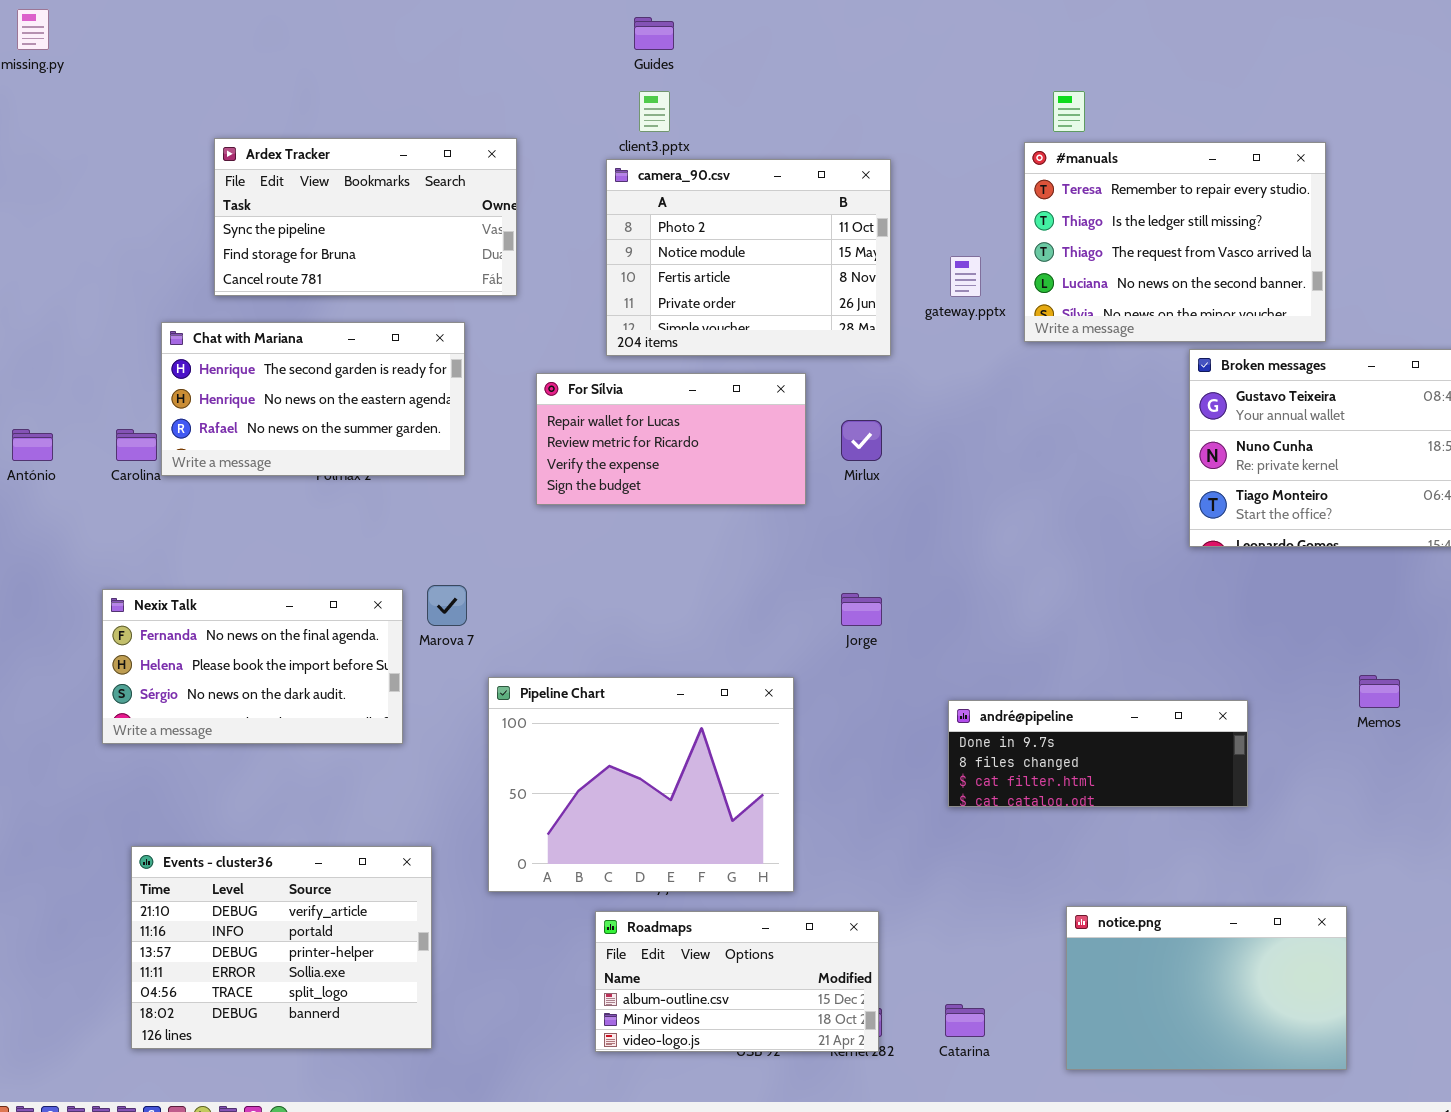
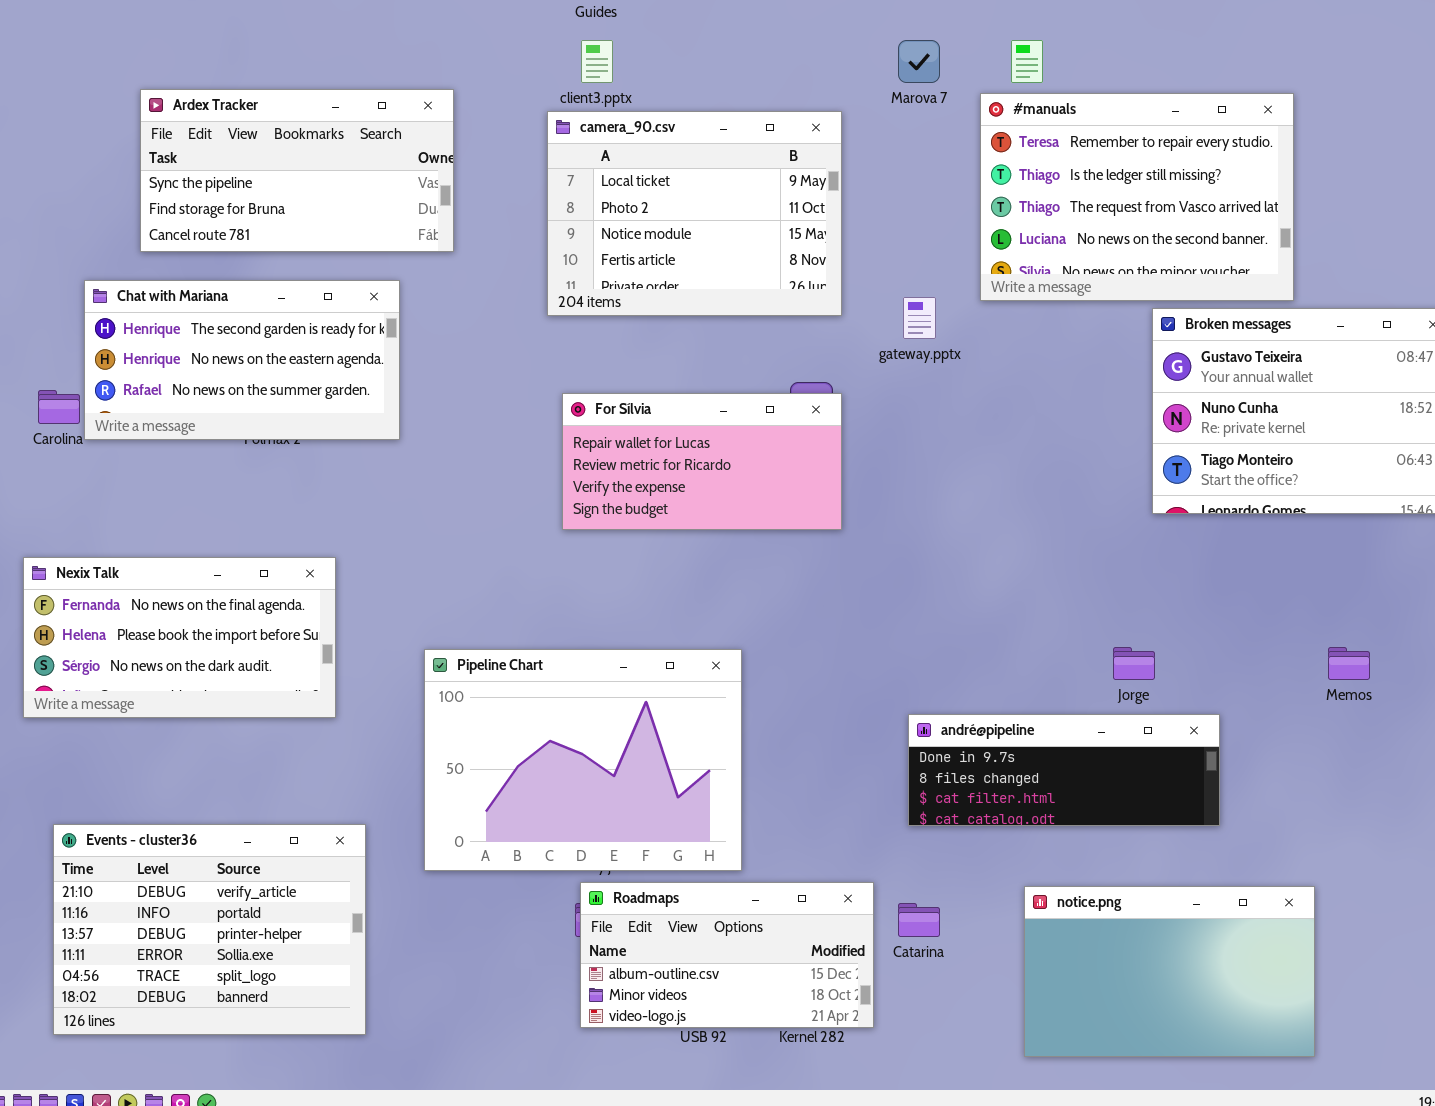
camera_90.csv: [606,159,891,356] -> [547,111,842,316], scrolled up 1 row
gateway.pptx: [950,256,981,297] -> [903,297,936,339], moved
For Sílvia: [536,373,806,505] -> [562,393,842,530], moved
Marova 7: [427,585,467,626] -> [898,40,940,83], moved
Jorge: [841,593,882,626] -> [1113,647,1155,680], moved
andré@pipeline: [948,700,1248,807] -> [908,714,1220,826], moved
Roadmaps: [595,911,879,1052] -> [580,882,874,1028], moved
Catarina: [945,1004,985,1037] -> [898,903,940,937], moved

